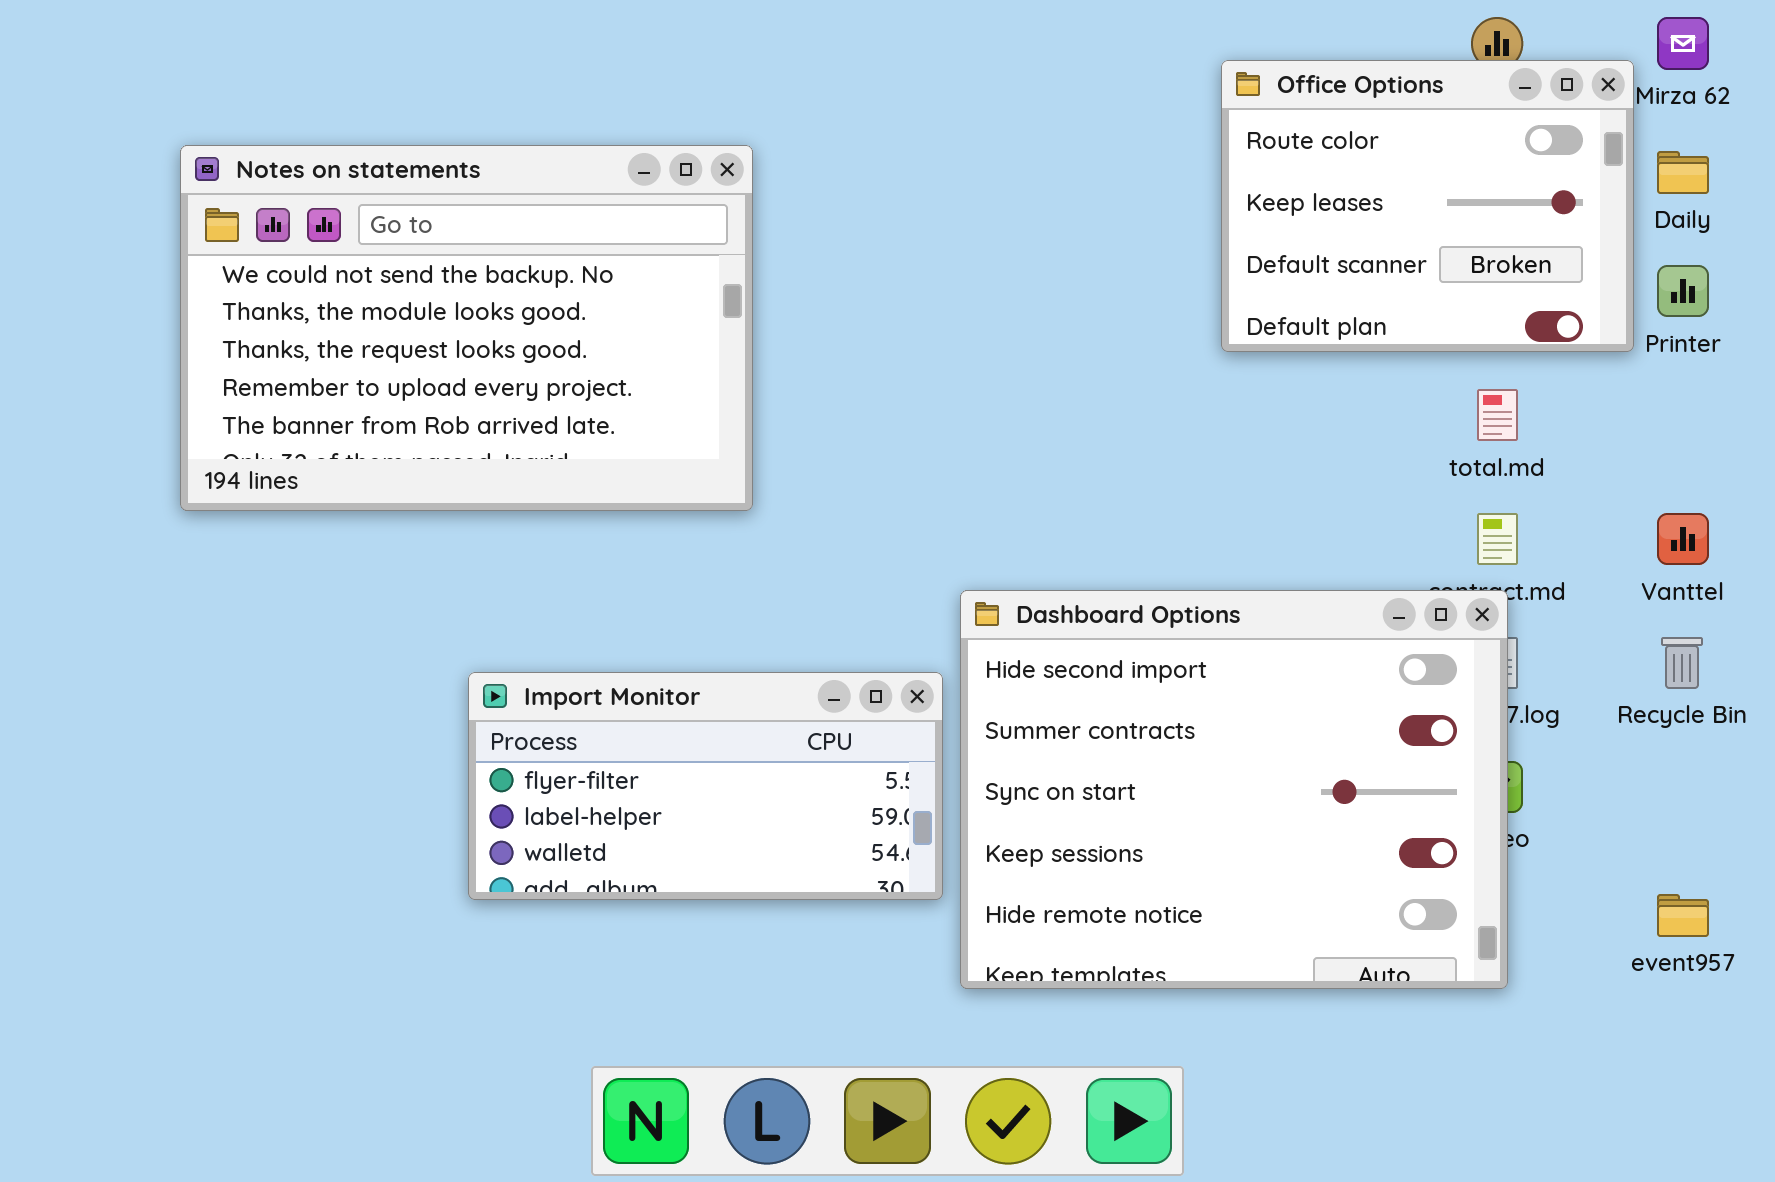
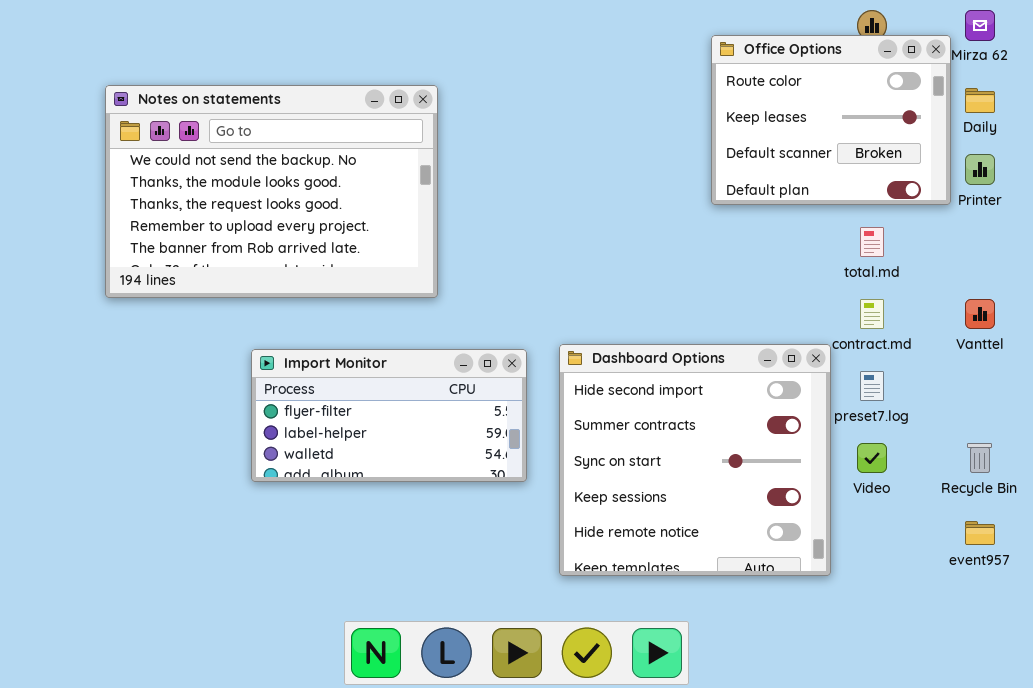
Dashboard Options: [960,590,1508,989] -> [559,344,831,576], resized
Recycle Bin: [1661,637,1703,689] -> [967,443,992,473], moved
Import Monitor: [468,672,943,900] -> [251,349,527,482], moved

